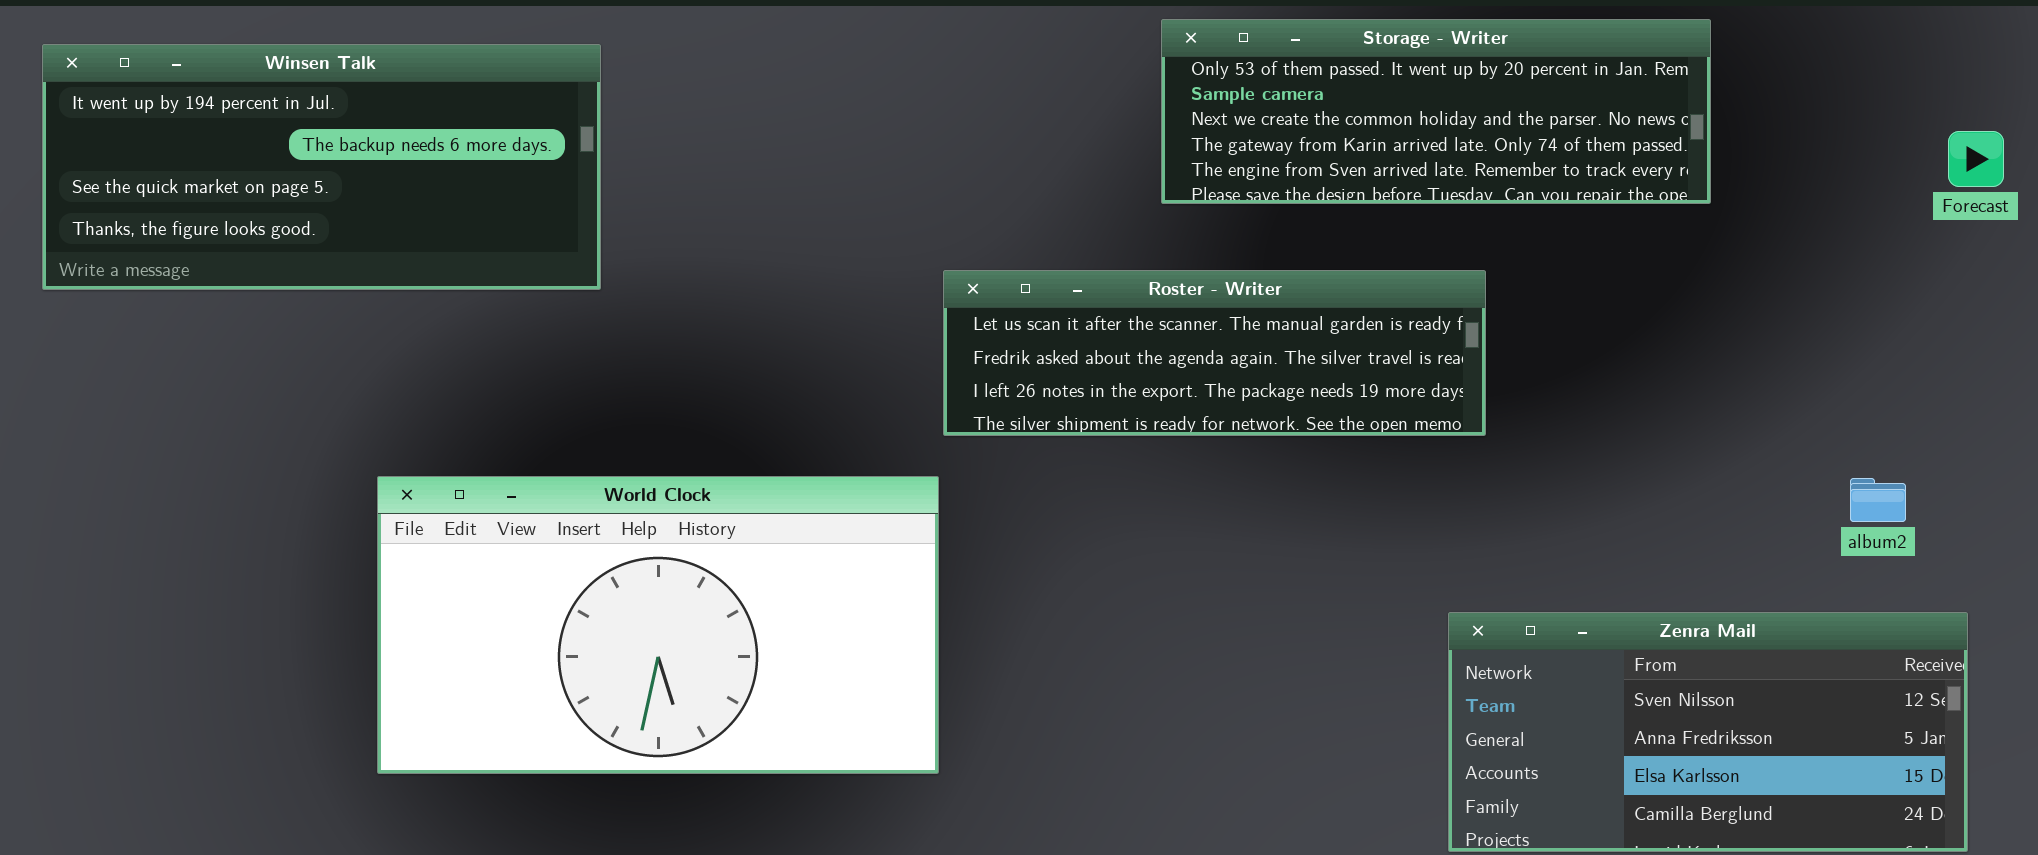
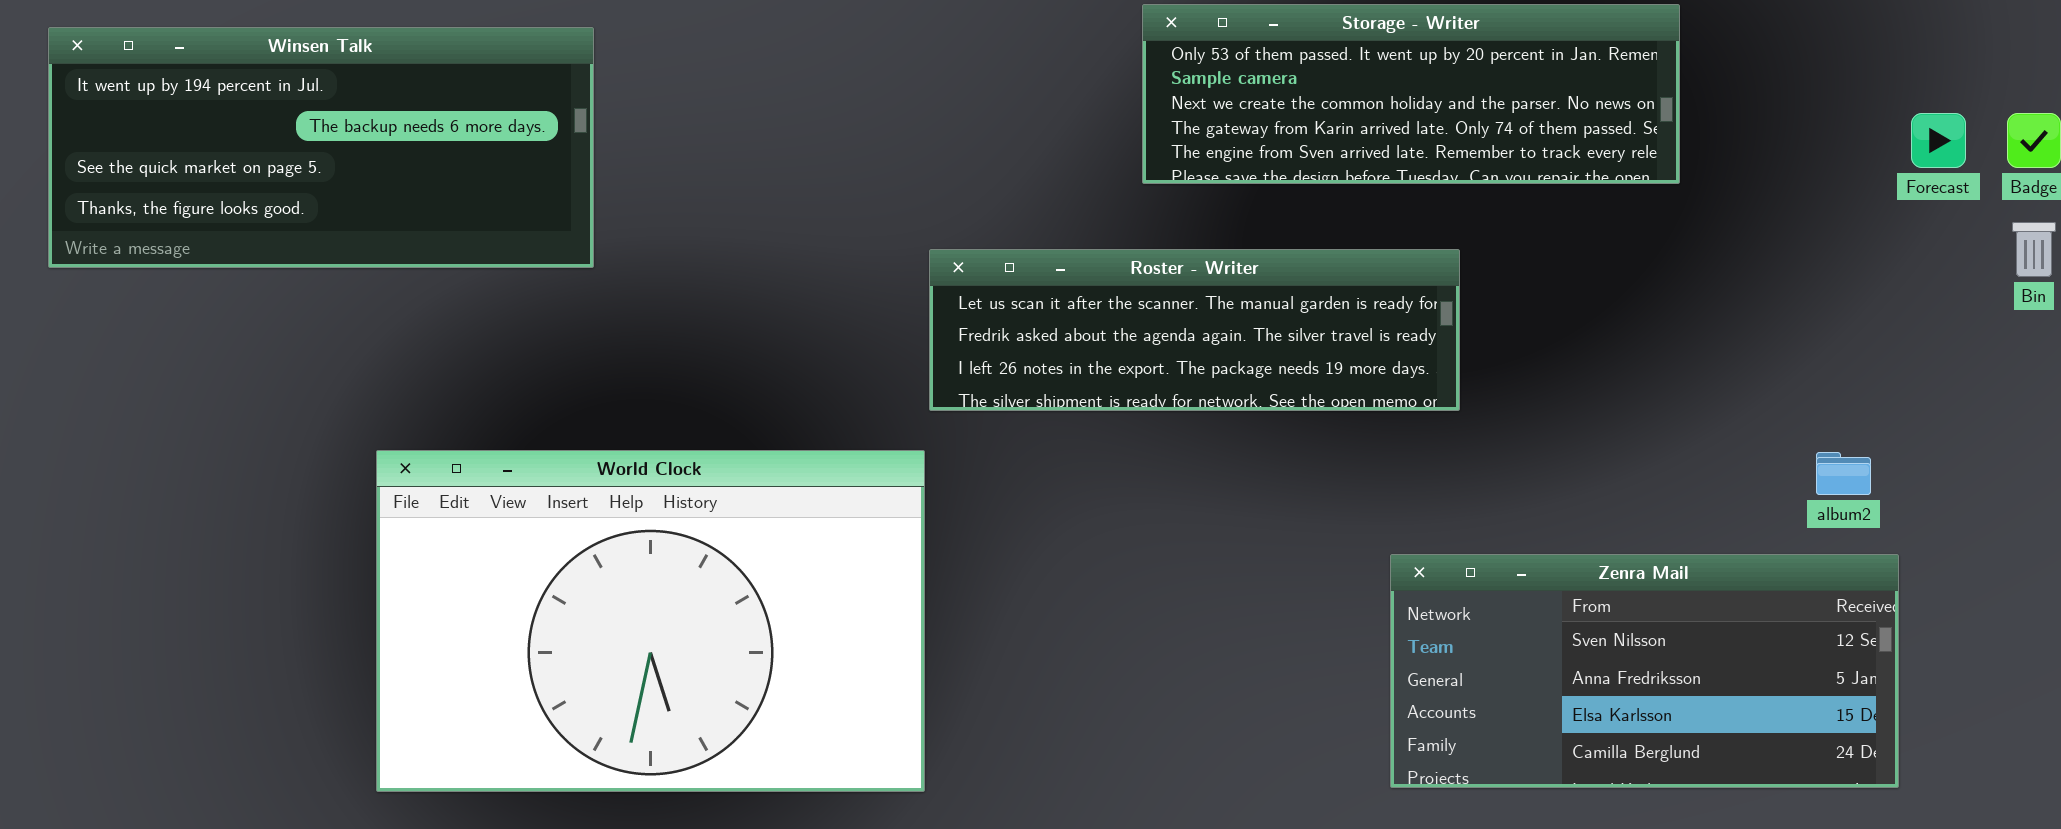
World Clock: [377,476,939,774] -> [376,450,925,792], resized
Zenra Mail: [1448,612,1968,852] -> [1390,554,1899,788], moved

